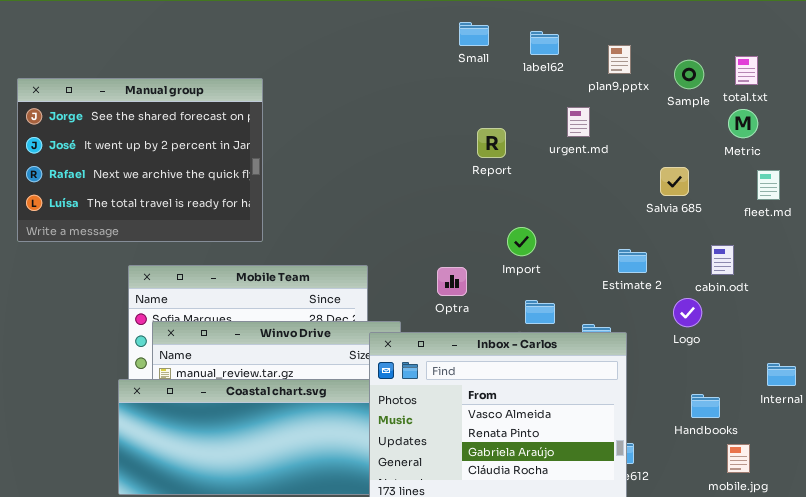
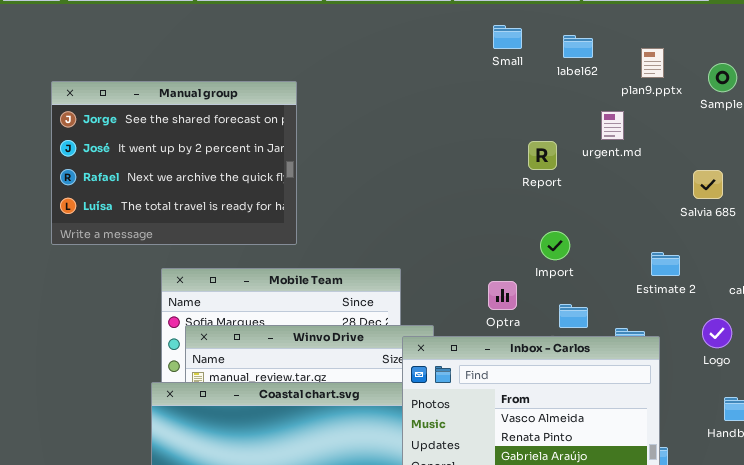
Report: [477,128,506,158] -> [528,141,557,170], moved
Optra: [437,267,467,296] -> [488,281,517,310], moved
Logo: [673,298,702,327] -> [702,318,732,348], moved

